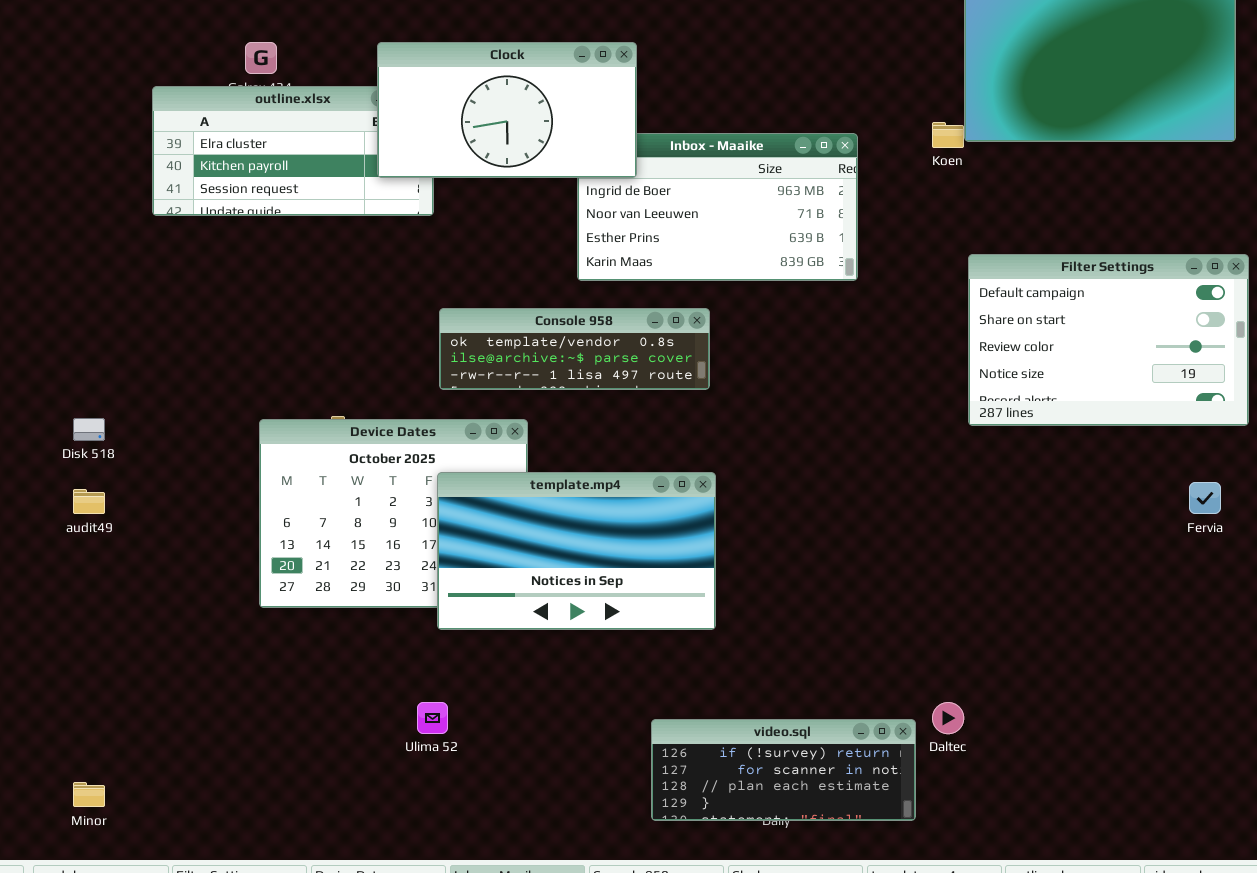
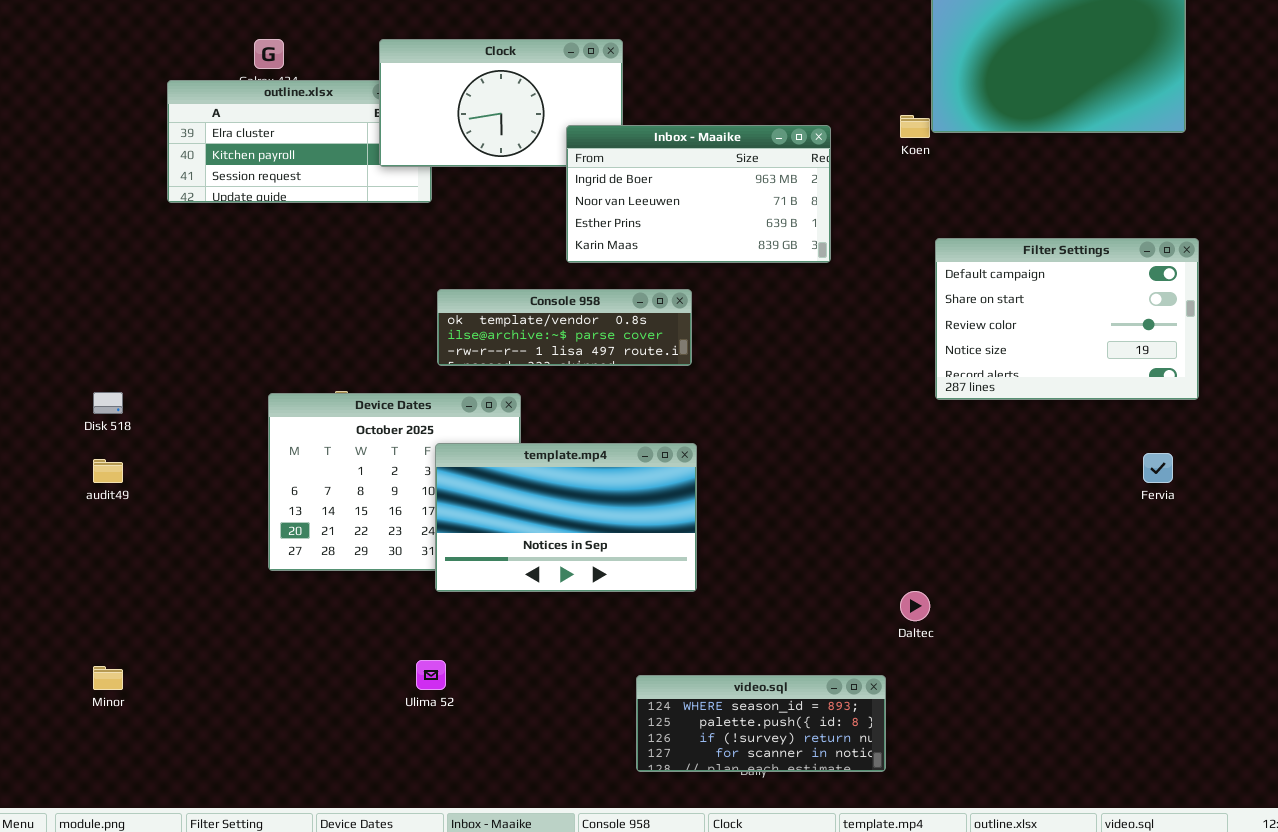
Inbox - Maaike: [577,133,858,281] -> [566,125,831,263], raised
Daltec: [932,702,964,734] -> [900,591,930,621], moved
video.sql: [651,719,916,821] -> [636,675,886,772], scrolled up 2 rows
Minor: [73,782,105,807] -> [93,666,123,690], moved

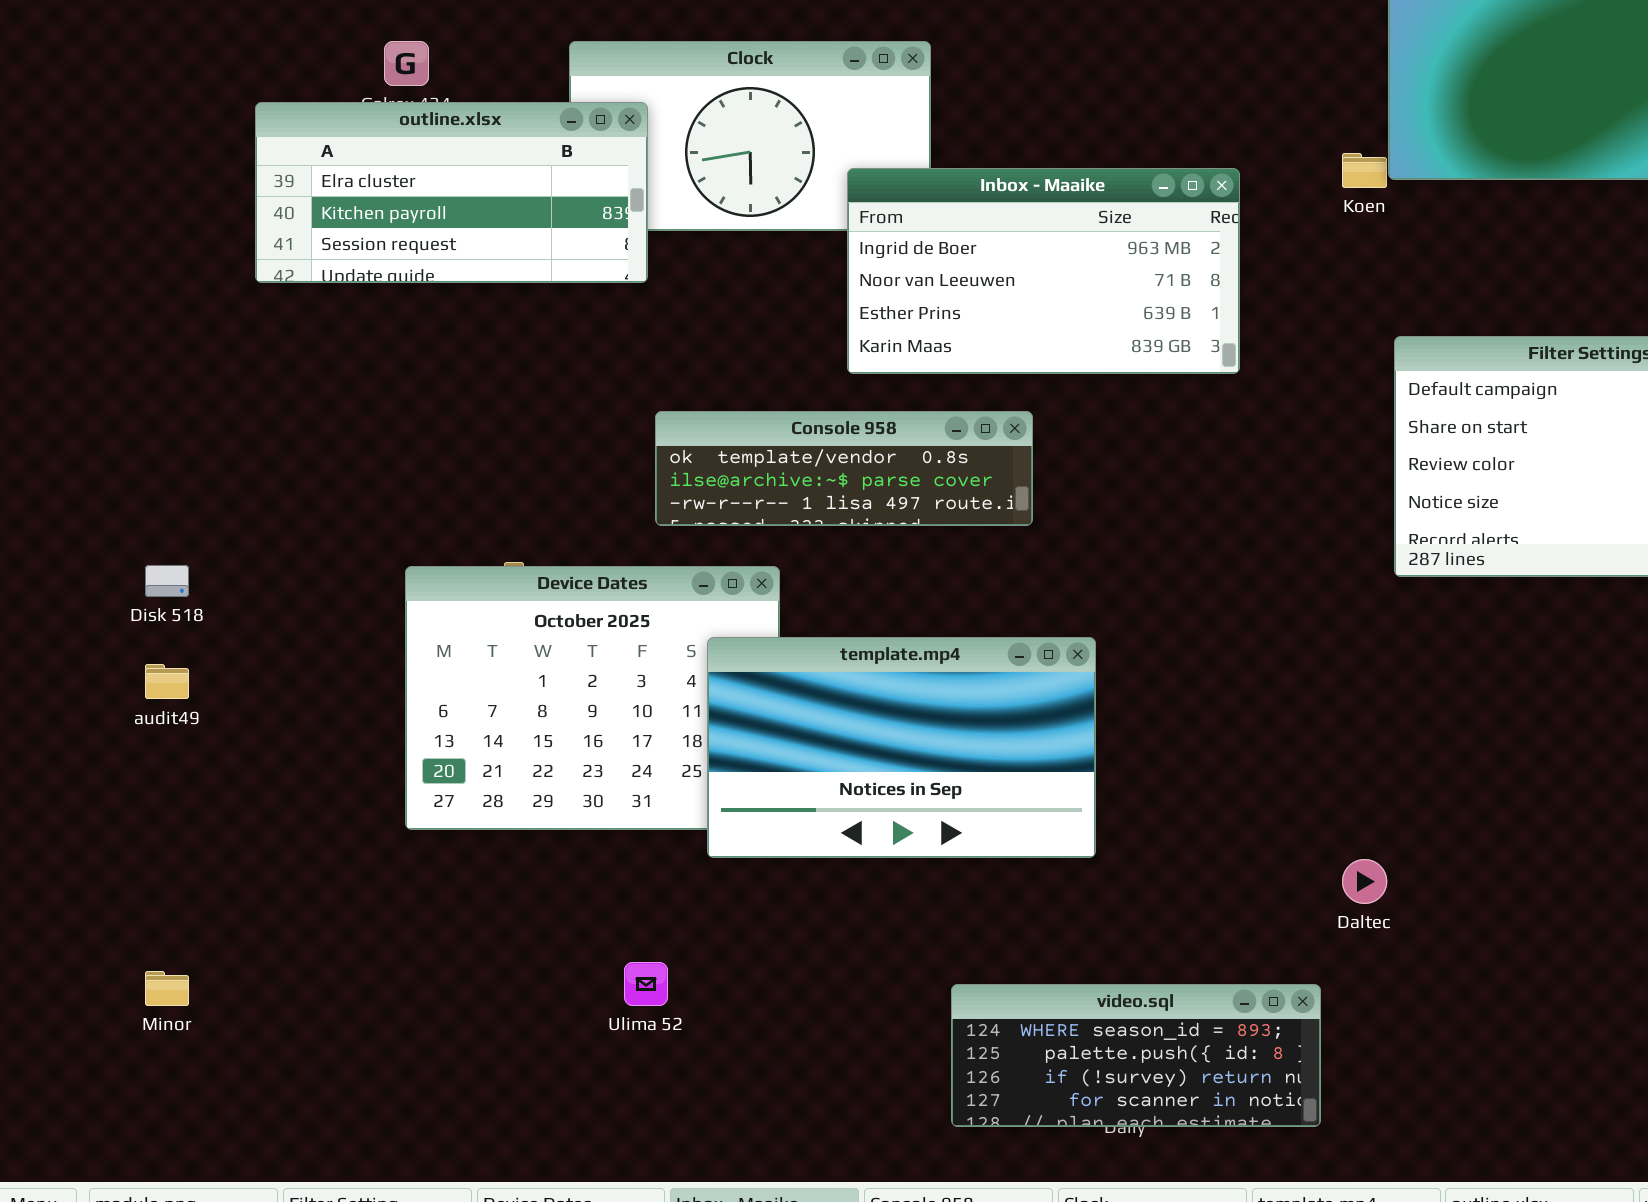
outline.xlsx: [167,80,432,203] -> [255,102,648,283], raised
template.mp4: [435,443,697,592] -> [707,637,1096,858], moved

